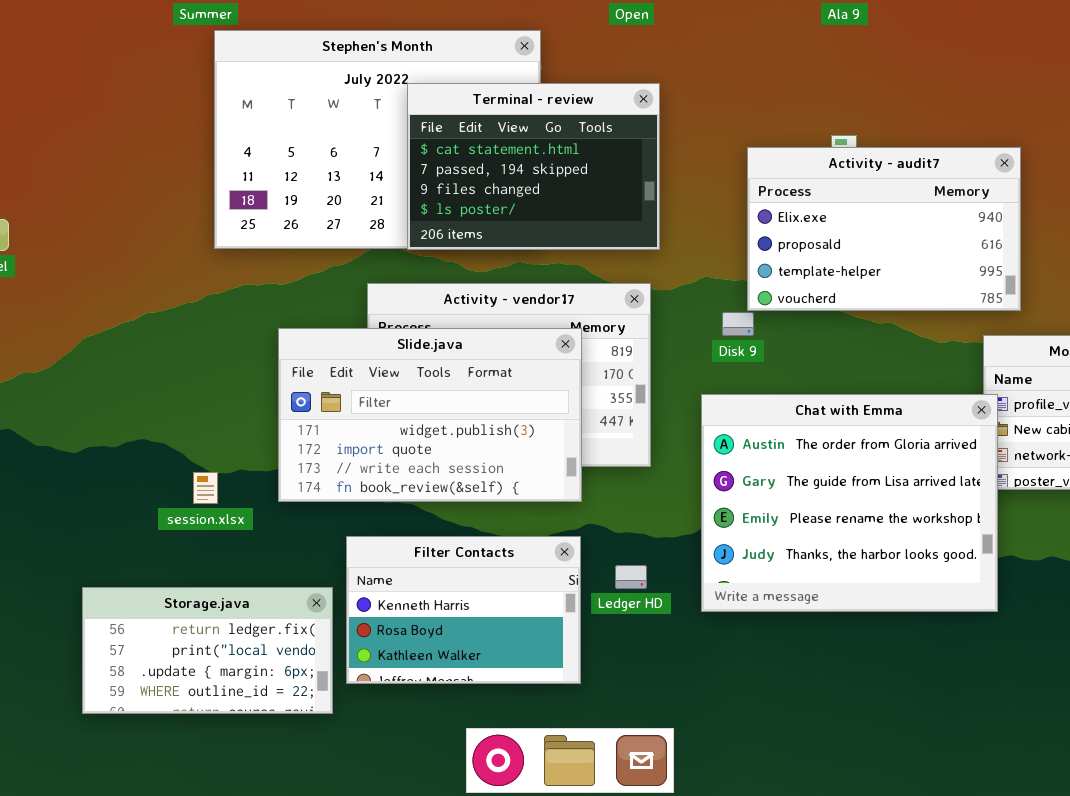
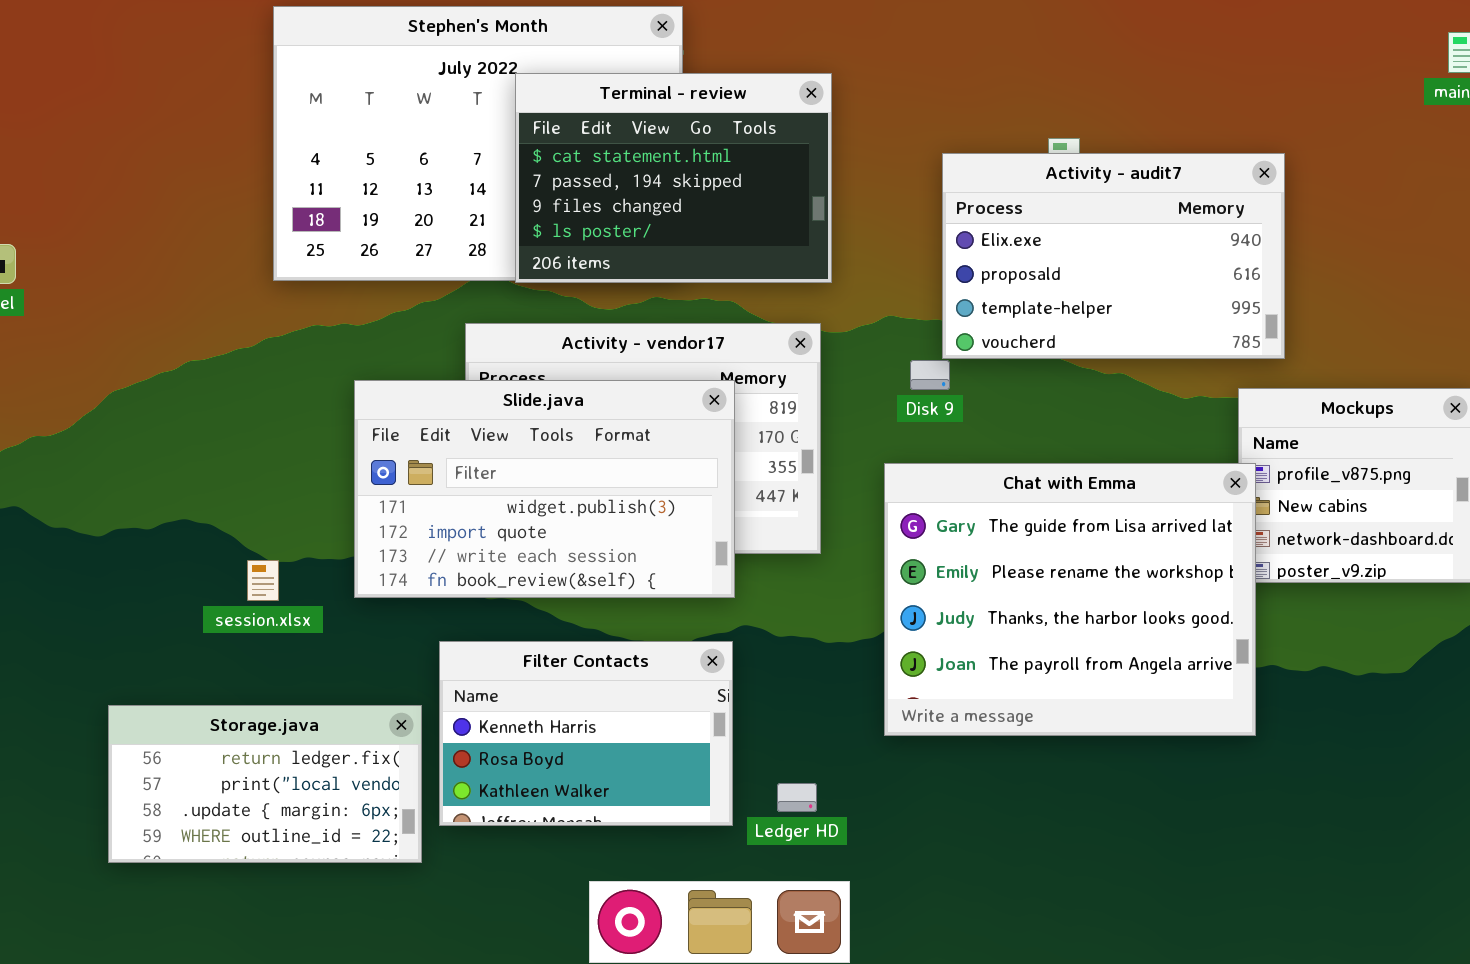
Chat with Emma: [701,394,998,612] -> [884,463,1256,736], scrolled down 1 row
Ledger HD: [615,565,647,589] -> [777,783,817,812], moved

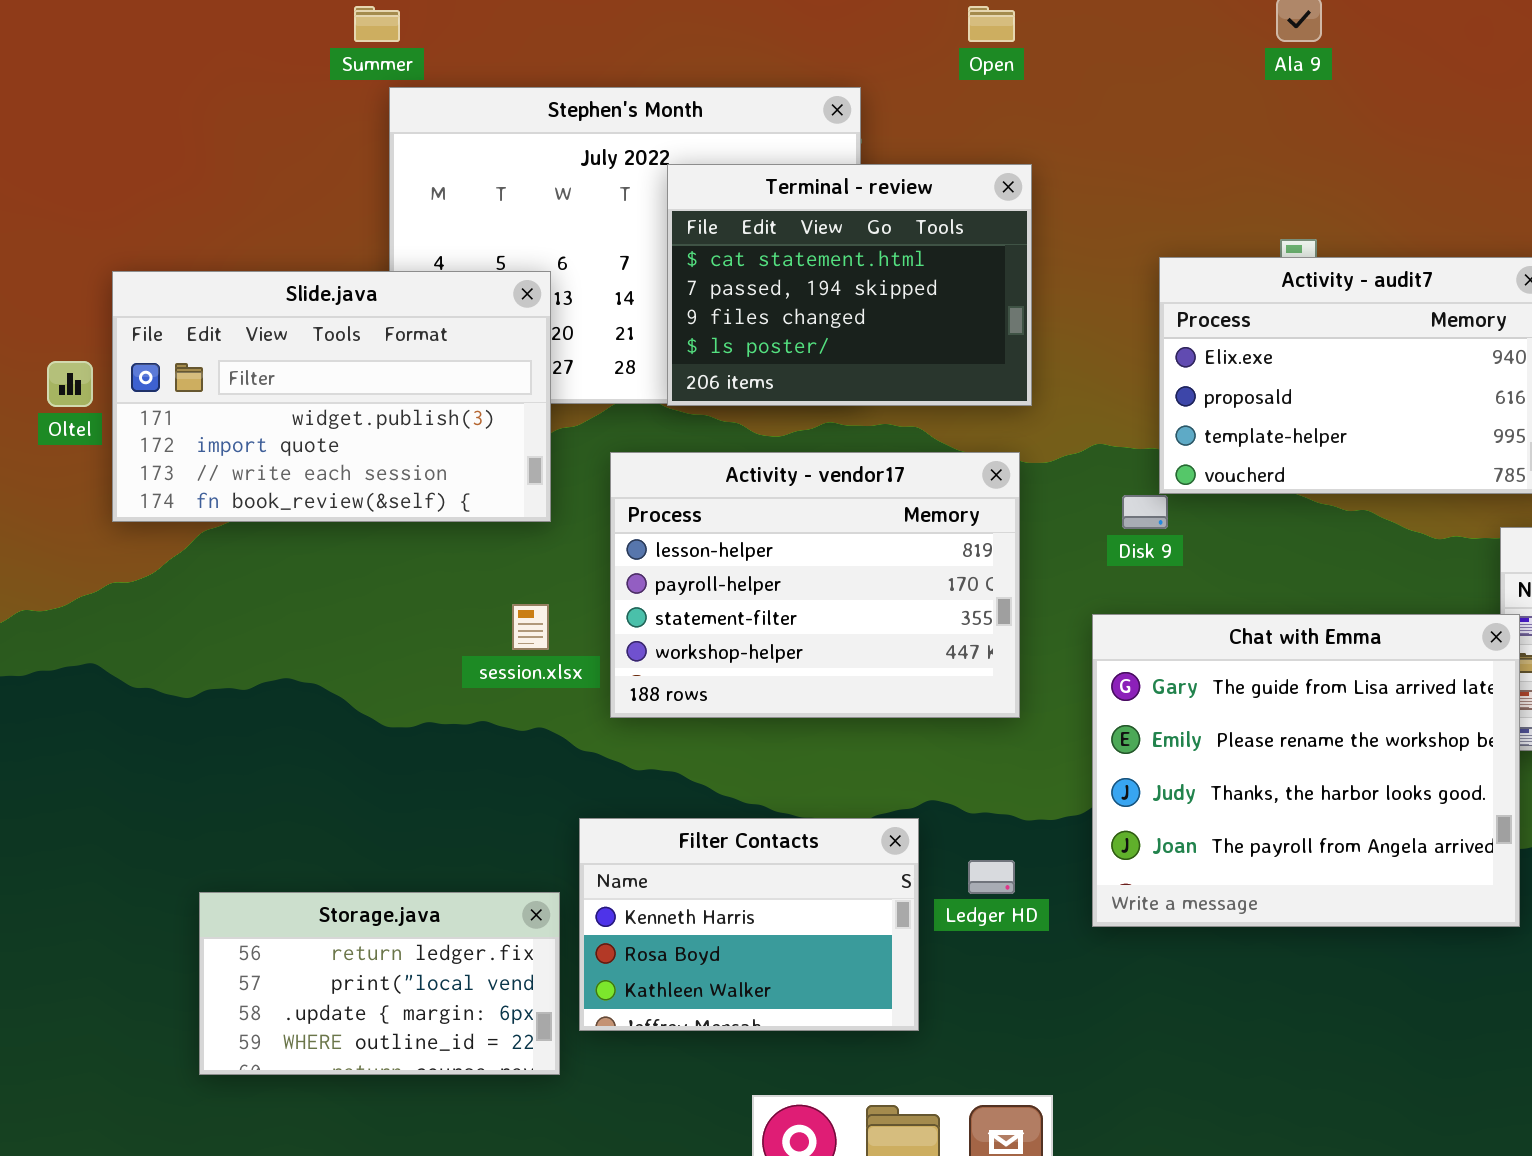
Slide.java: [354,380,735,598] -> [112,271,551,522], moved
session.xlsx: [247,560,279,601] -> [512,604,549,650], moved
Ledger HD: [777,783,817,812] -> [968,860,1015,894], moved

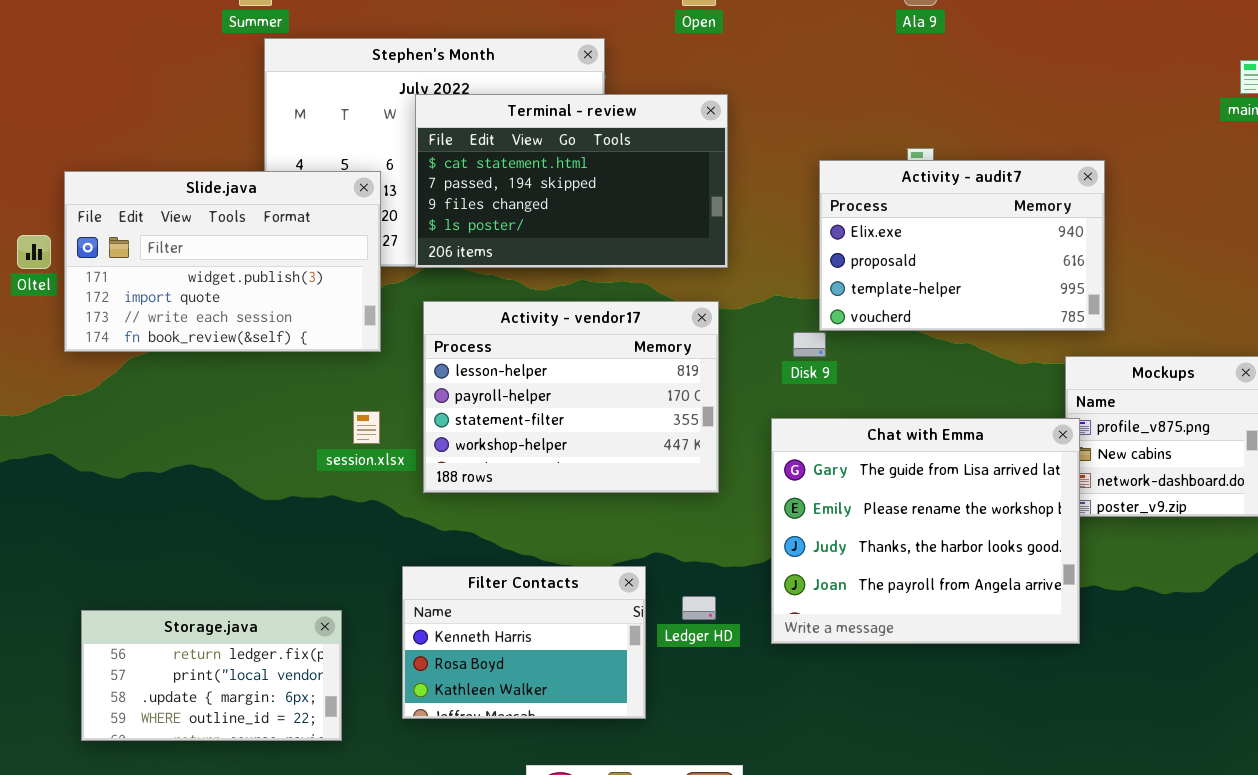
Terminal - review: [667,164,1032,406] -> [415,94,728,268], resized
Storage.java: [199,892,560,1075] -> [81,610,342,741], moved

